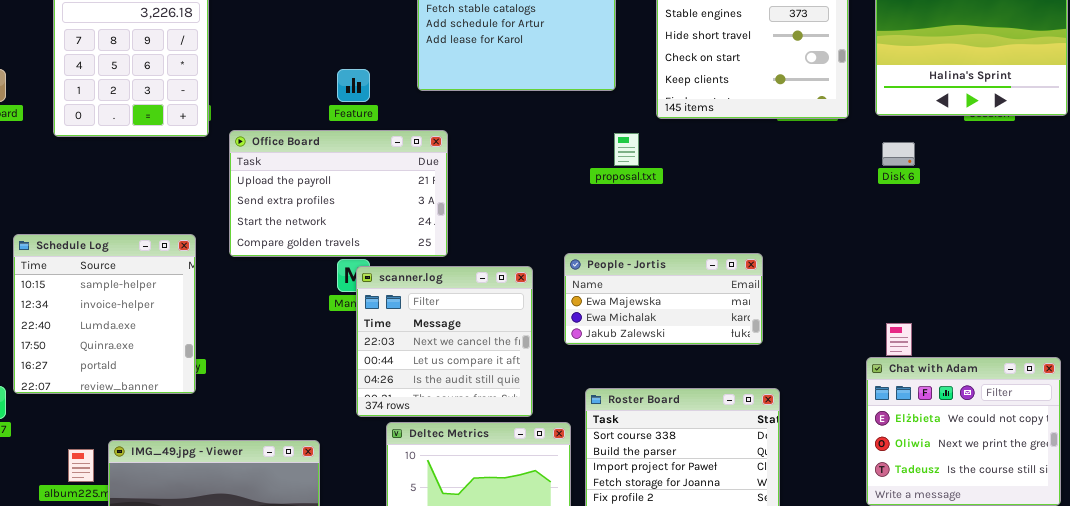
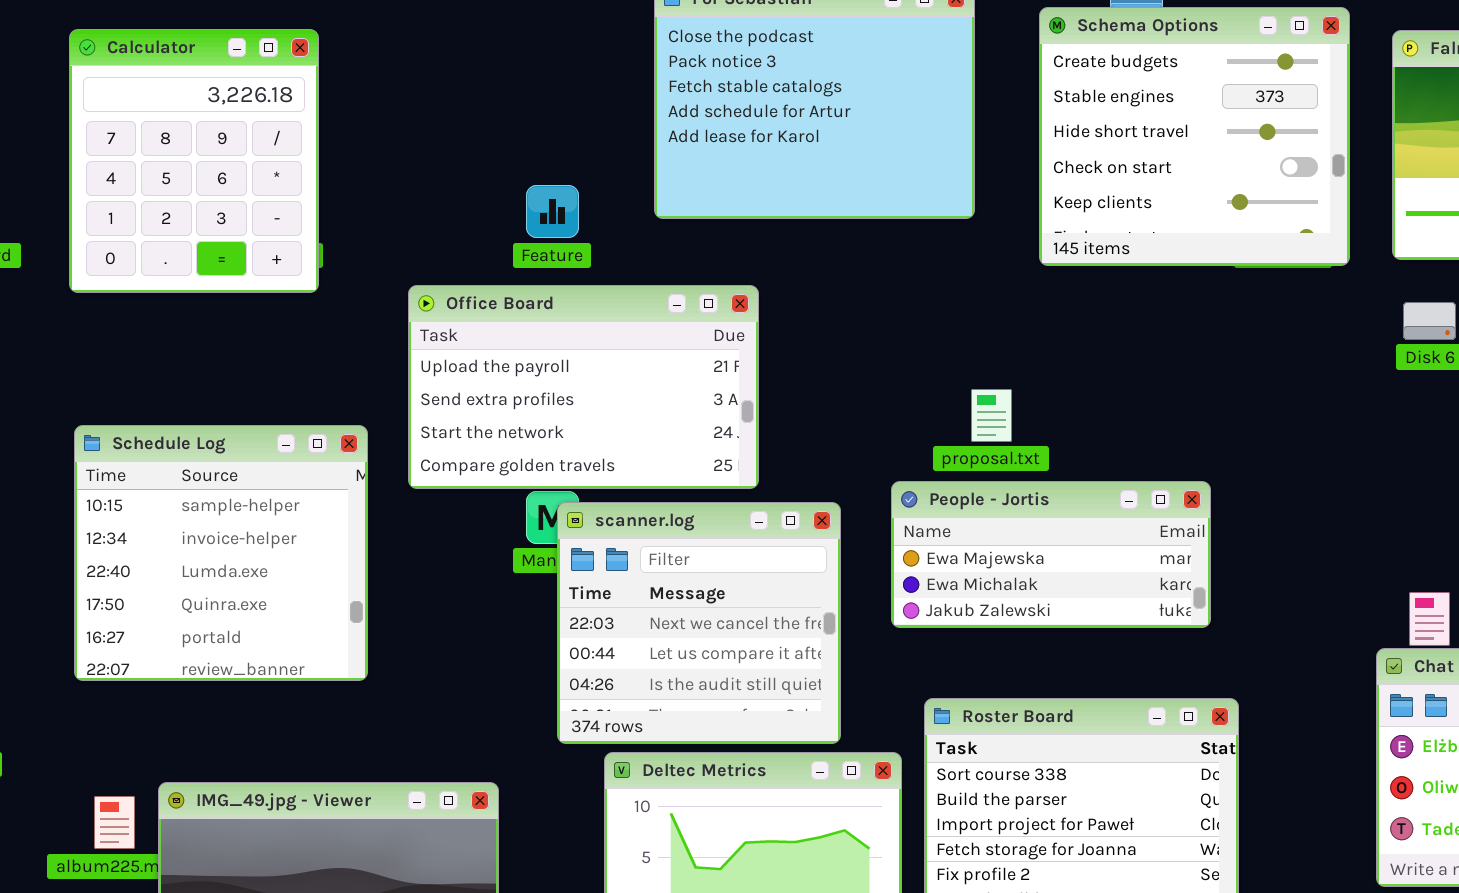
Office Board: [229,130,448,257] -> [408,285,759,489], moved
proposal.txt: [614,133,639,166] -> [971,389,1012,442], moved
Schedule Log: [13,234,196,394] -> [74,425,368,681], moved

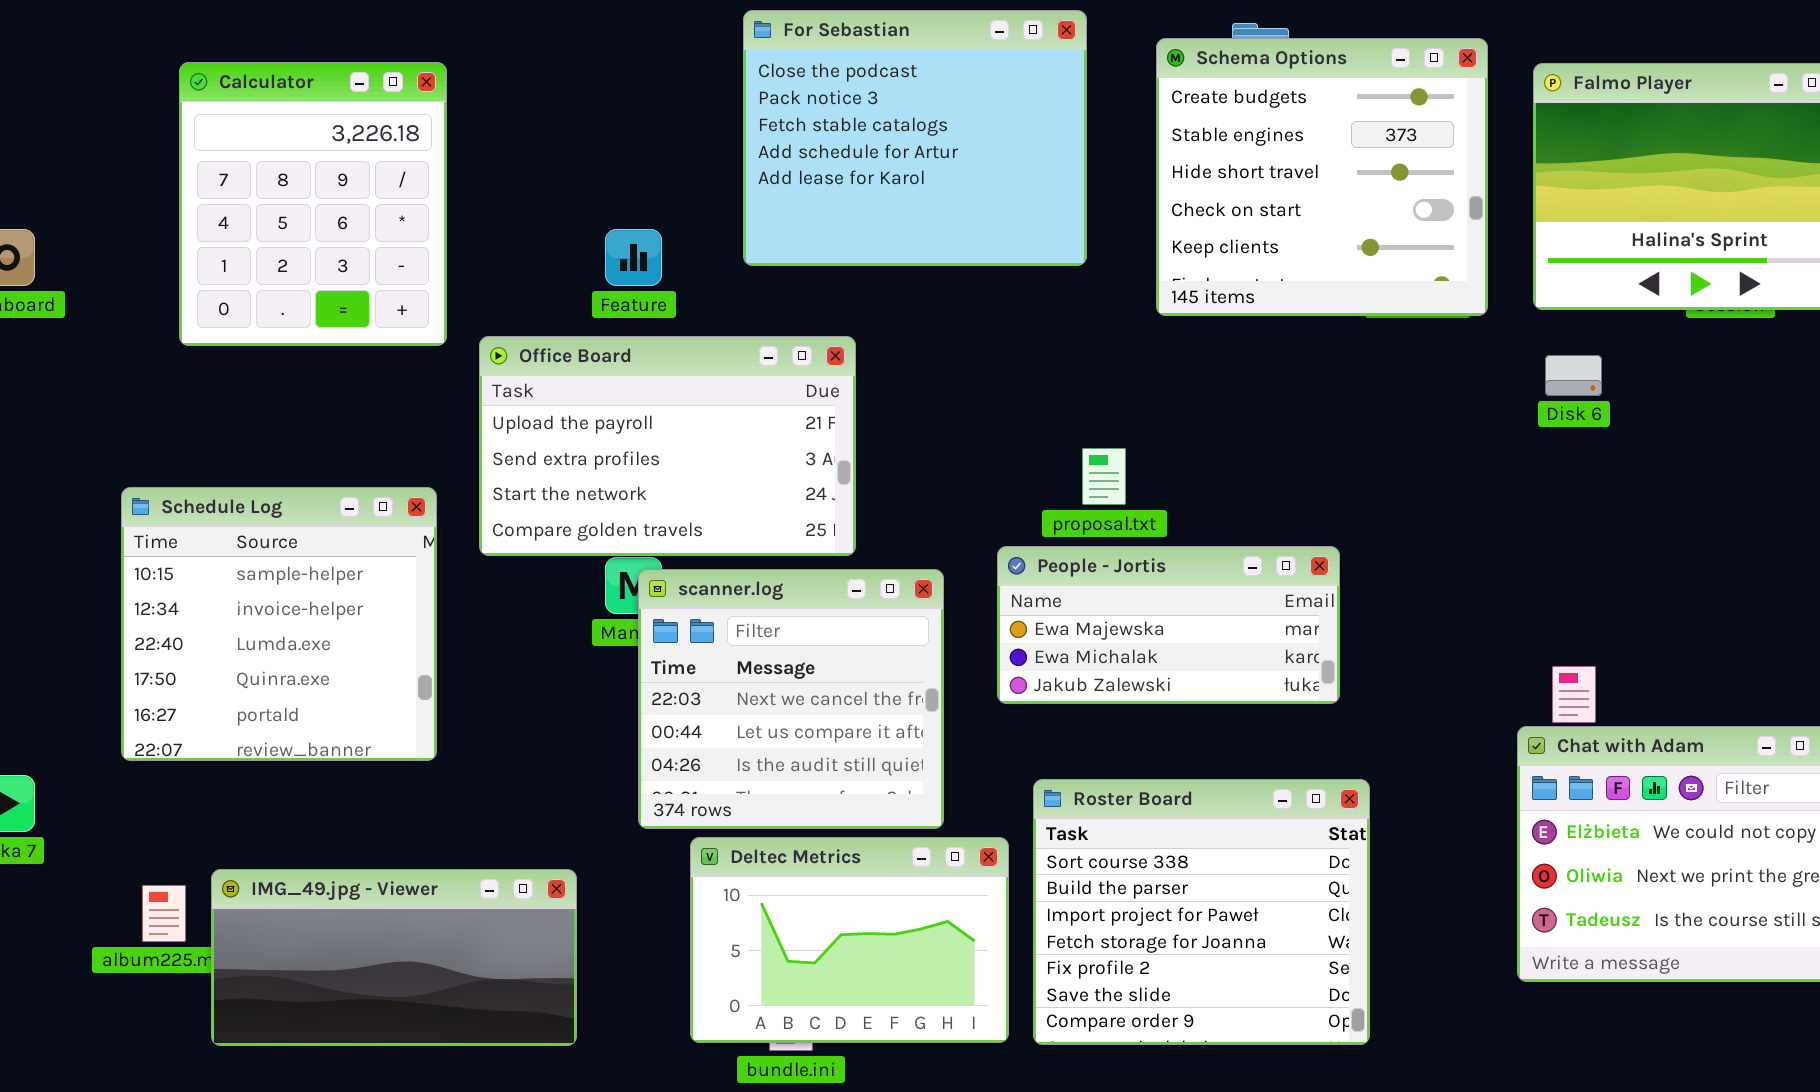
Calculator: [69,29,319,293] -> [179,62,447,346], moved

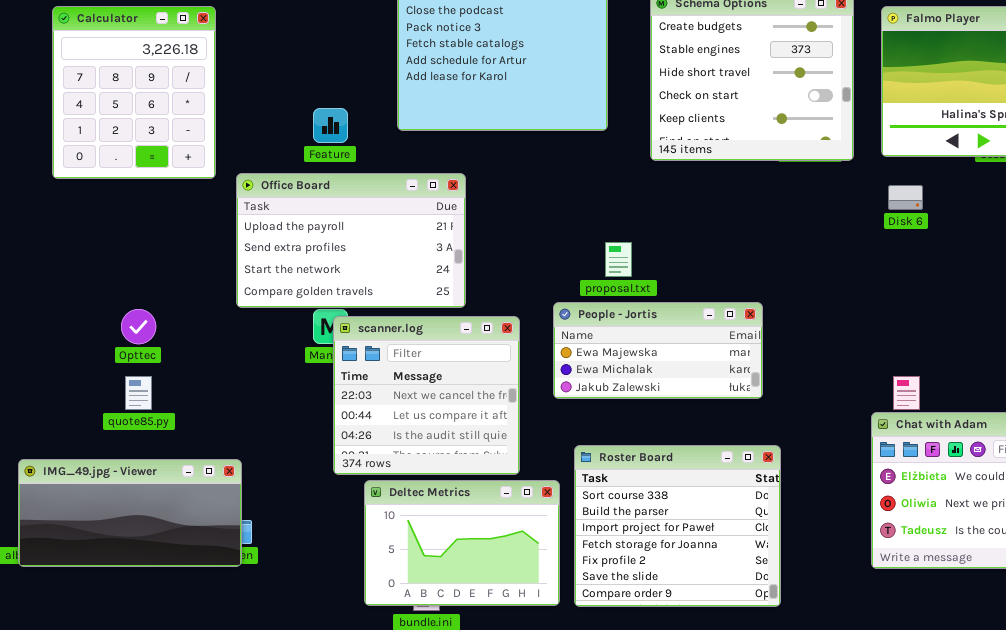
Schedule Log: [121,487,437,761] -> none, closed
IMG_49.jpg - Viewer: [211,869,577,1046] -> [18,459,242,567], moved

